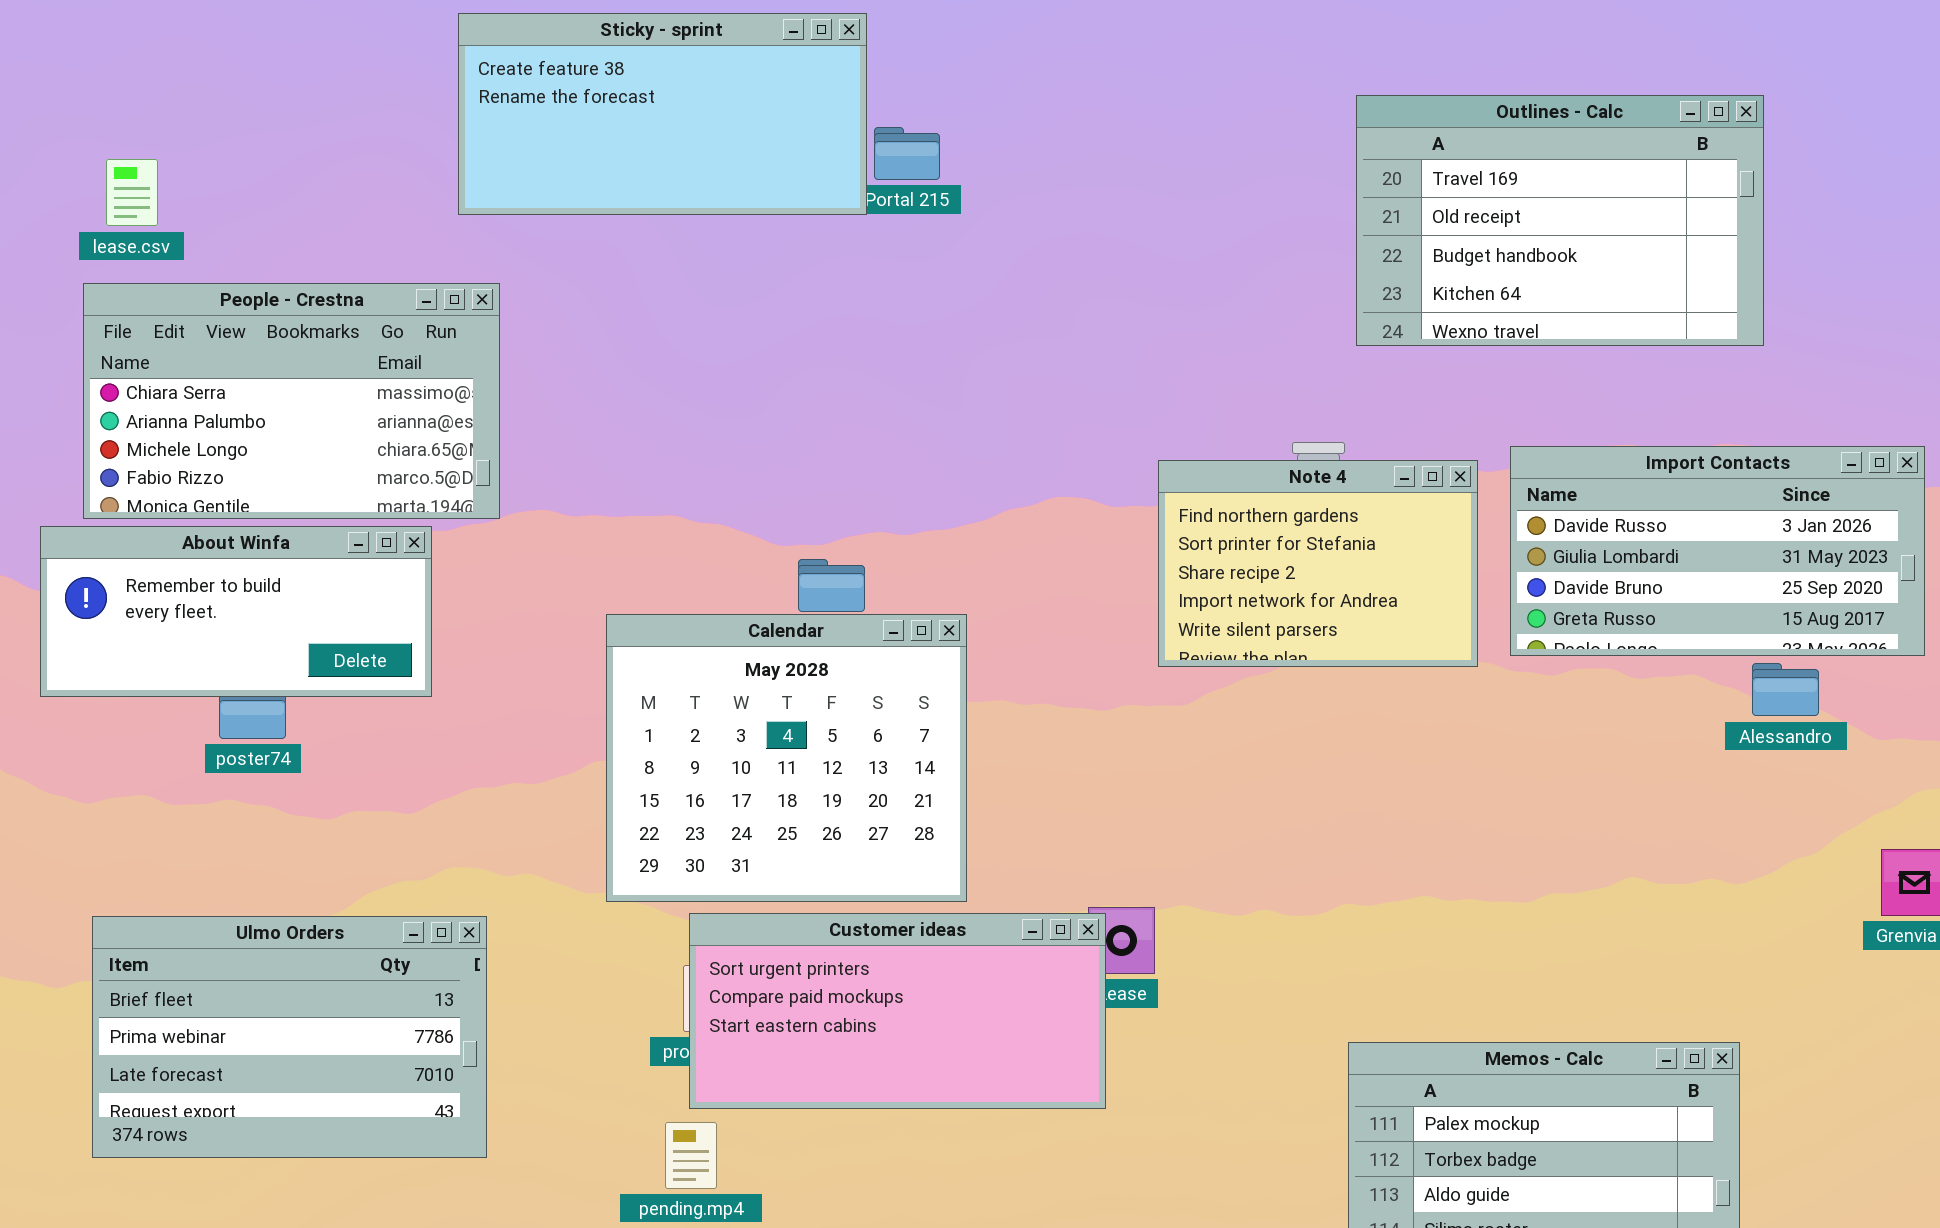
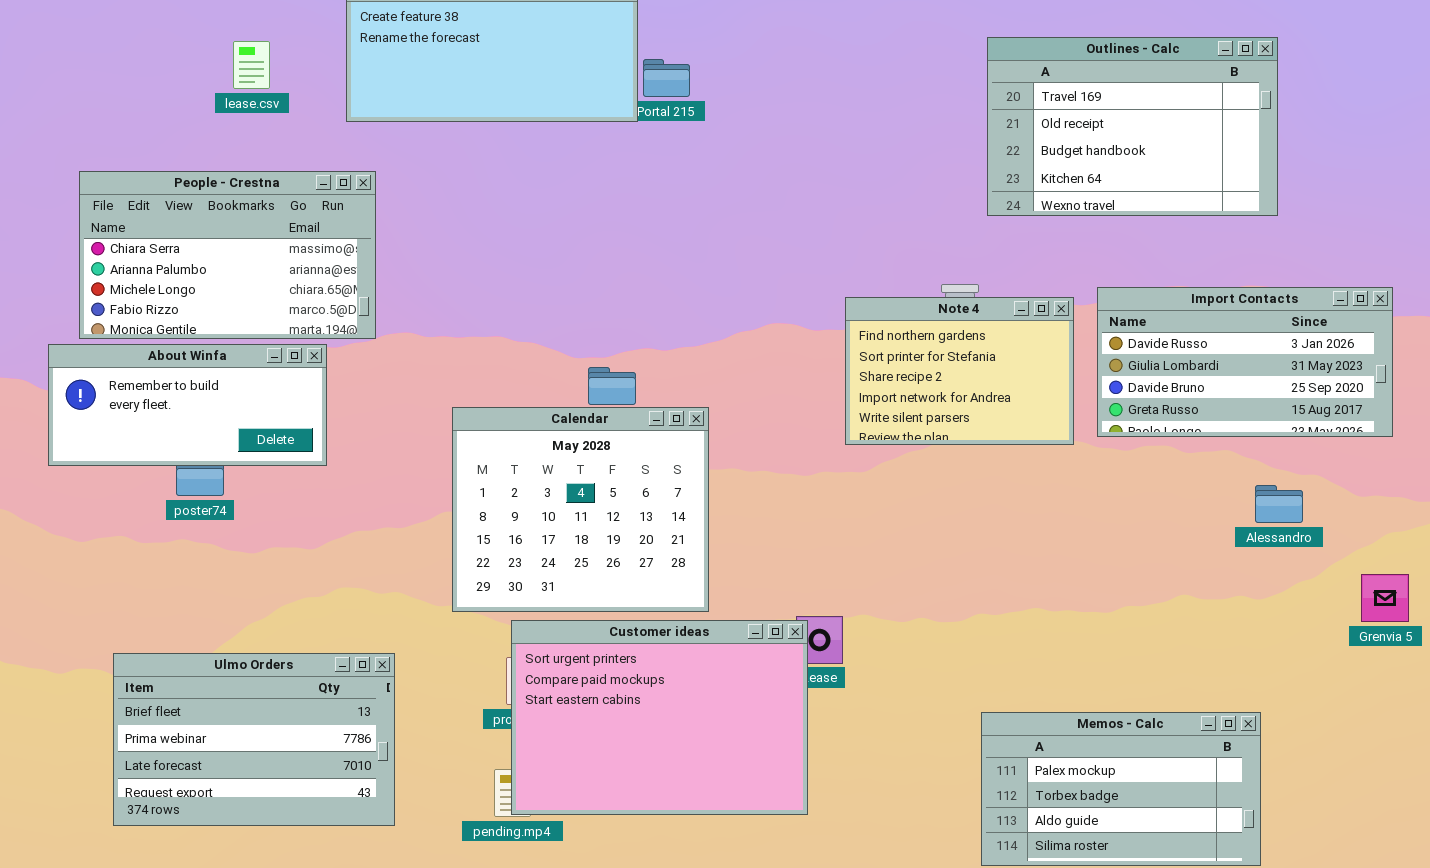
lease.csv: [106,159,158,226] -> [233,41,270,89], moved
Alessandro: [1752,663,1819,716] -> [1255,485,1303,523], moved
Customer ideas: [689,913,1106,1109] -> [511,620,808,815], resized
Ulmo Orders: [92,916,487,1158] -> [113,653,395,826], moved

